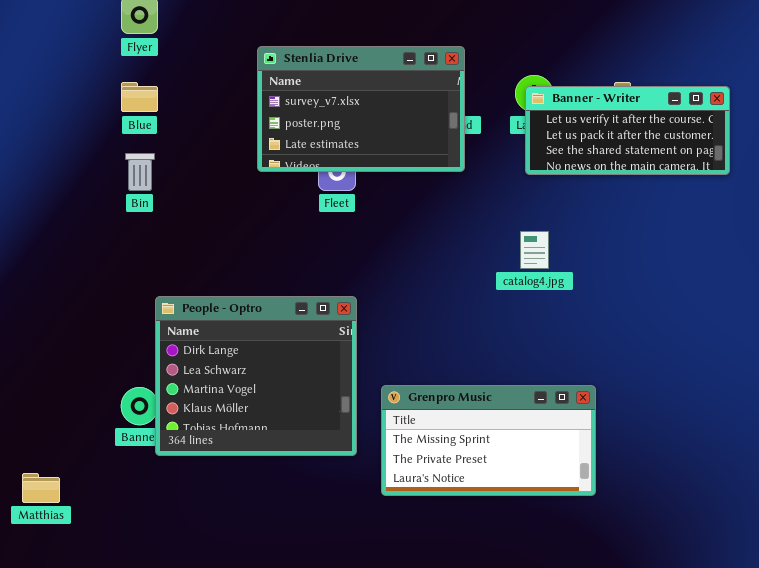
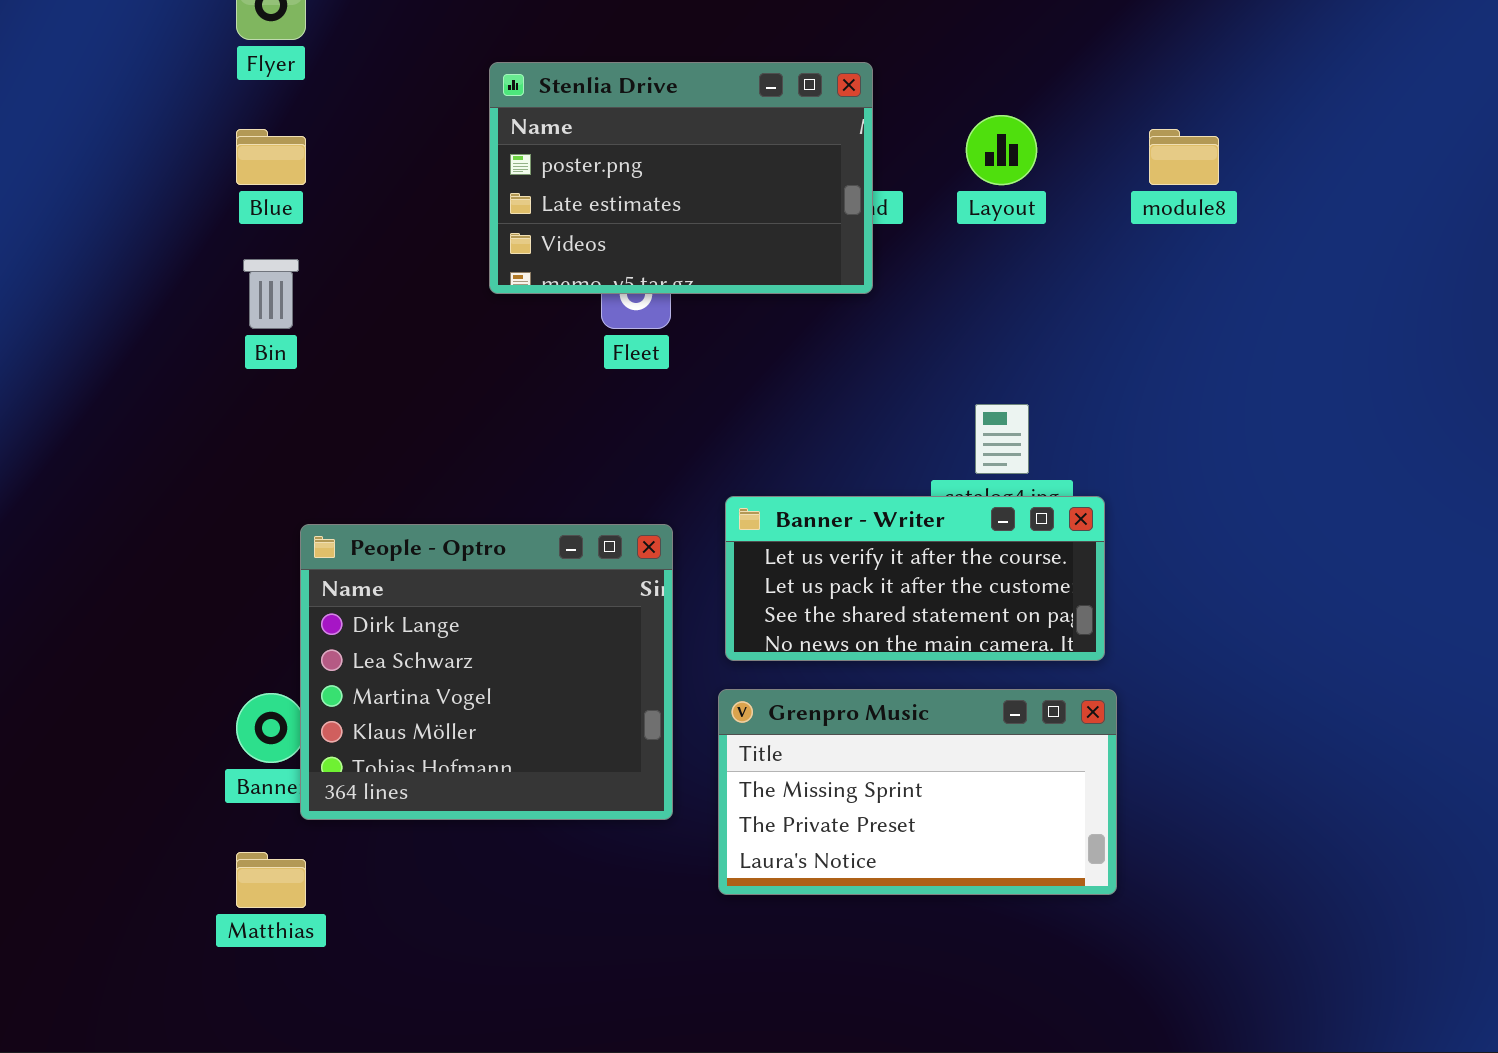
Stenlia Drive: [257,46,465,172] -> [489,62,873,294], scrolled down 1 row
Banner - Writer: [525,86,730,175] -> [725,496,1105,661], moved
Matthias: [22,473,60,503] -> [236,852,306,908], moved

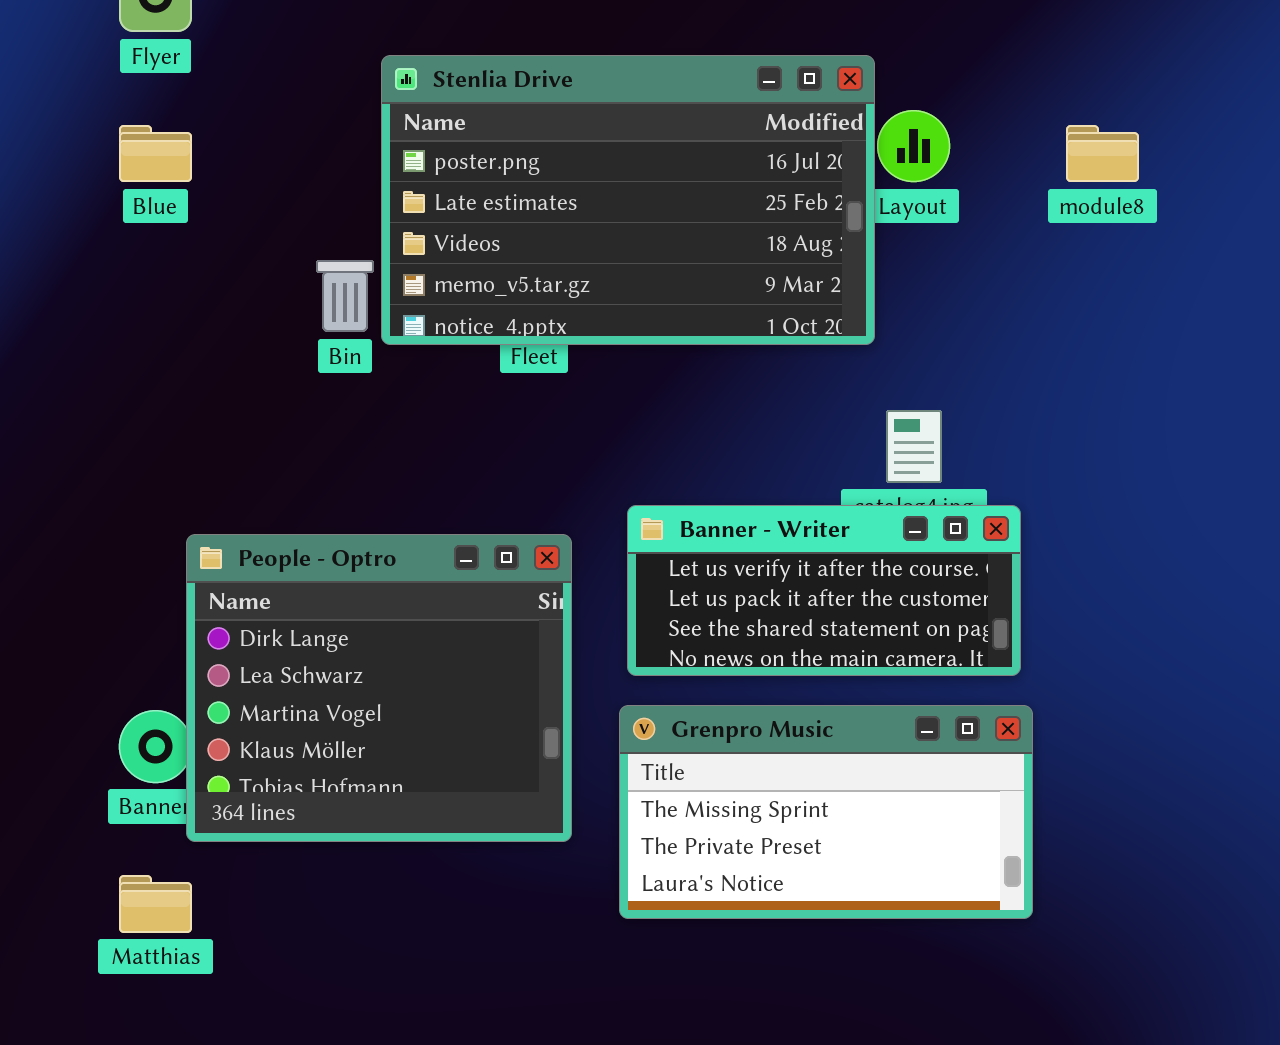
Stenlia Drive: [489,62,873,294] -> [381,55,875,345], resized
Bin: [243,259,299,329] -> [316,260,374,332], moved

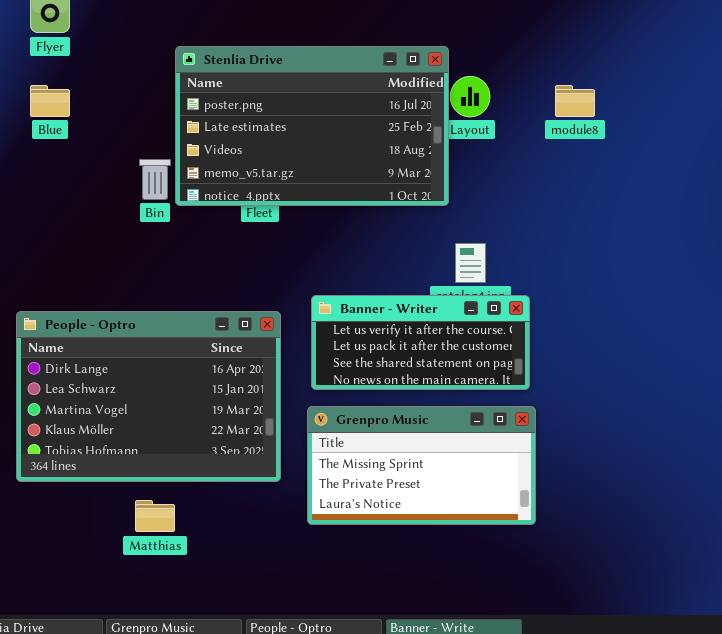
People - Optro: [186,534,572,842] -> [16,311,281,482], resized
Matthias: [119,875,192,933] -> [135,500,175,532], moved

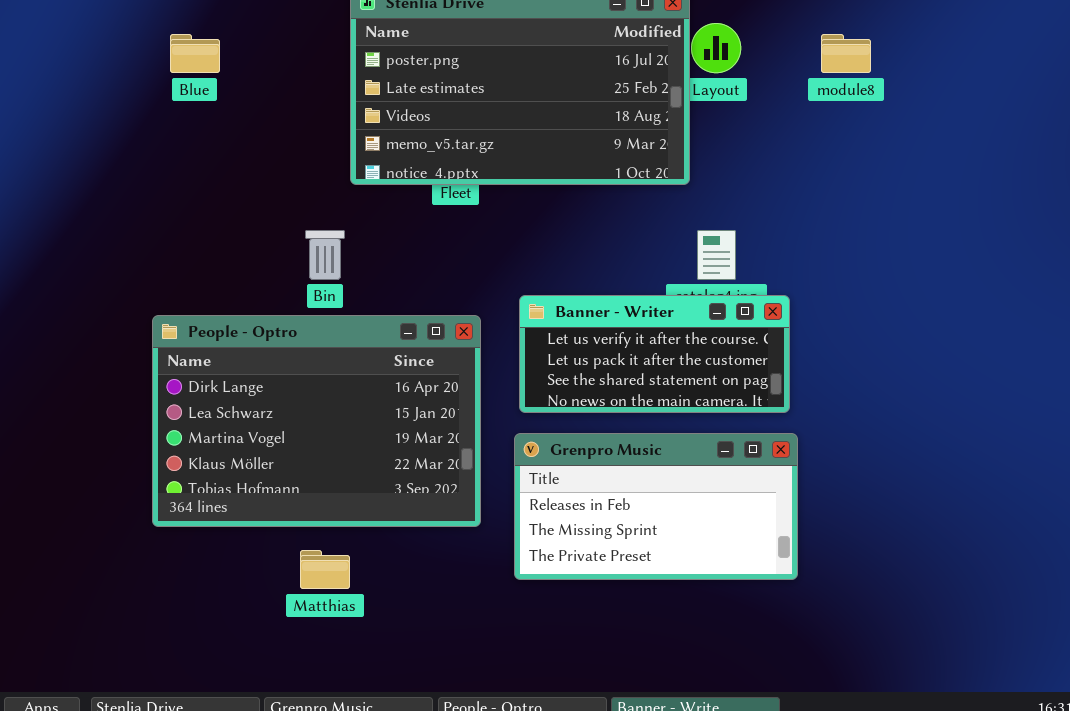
Bin: [139,159,171,200] -> [305,230,345,280], moved
Grenpro Music: [307,406,536,525] -> [514,433,798,580], scrolled up 1 row

